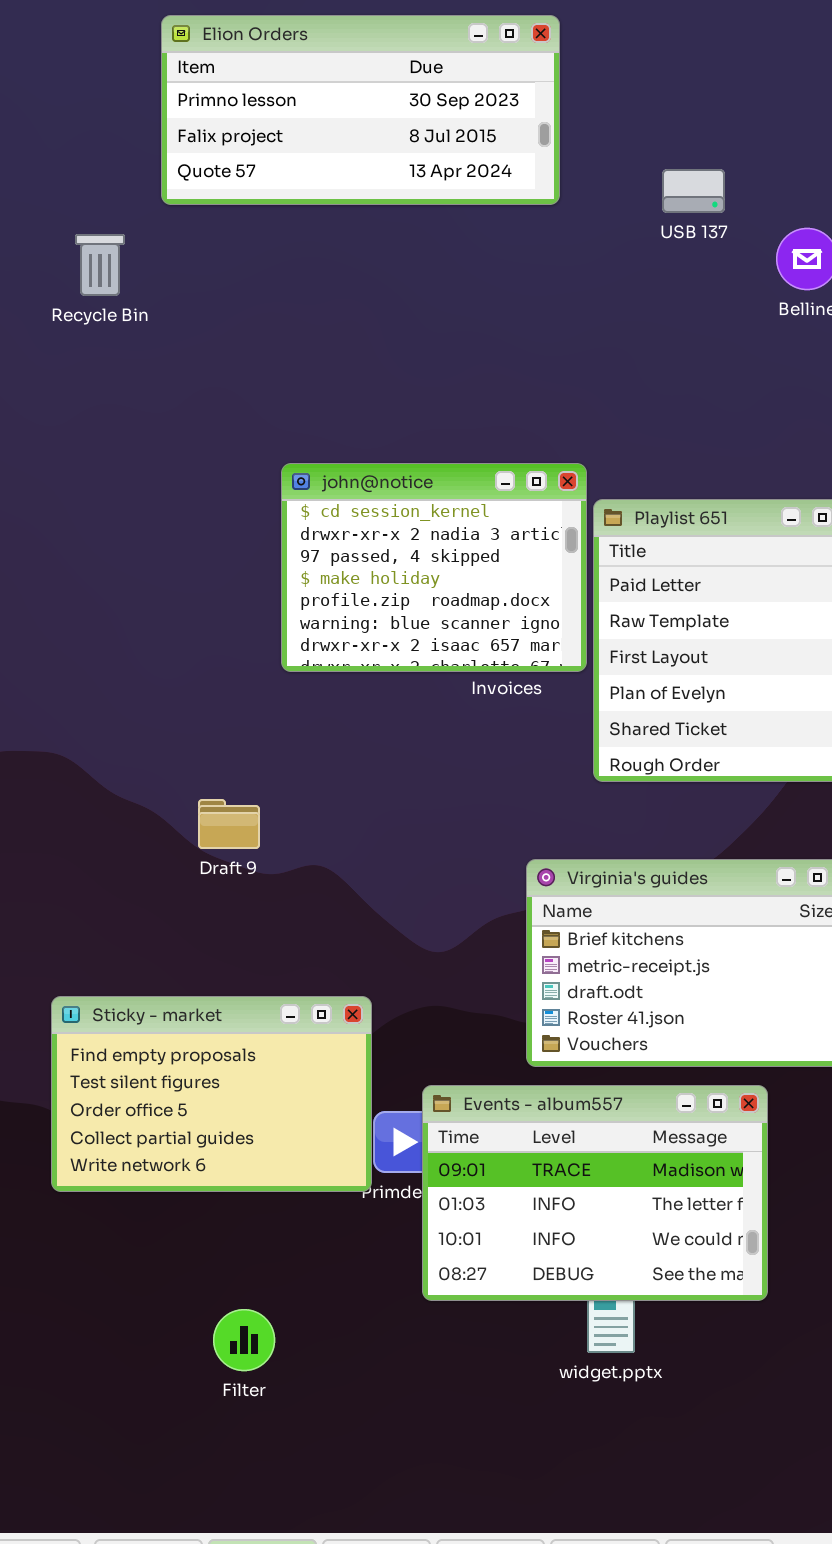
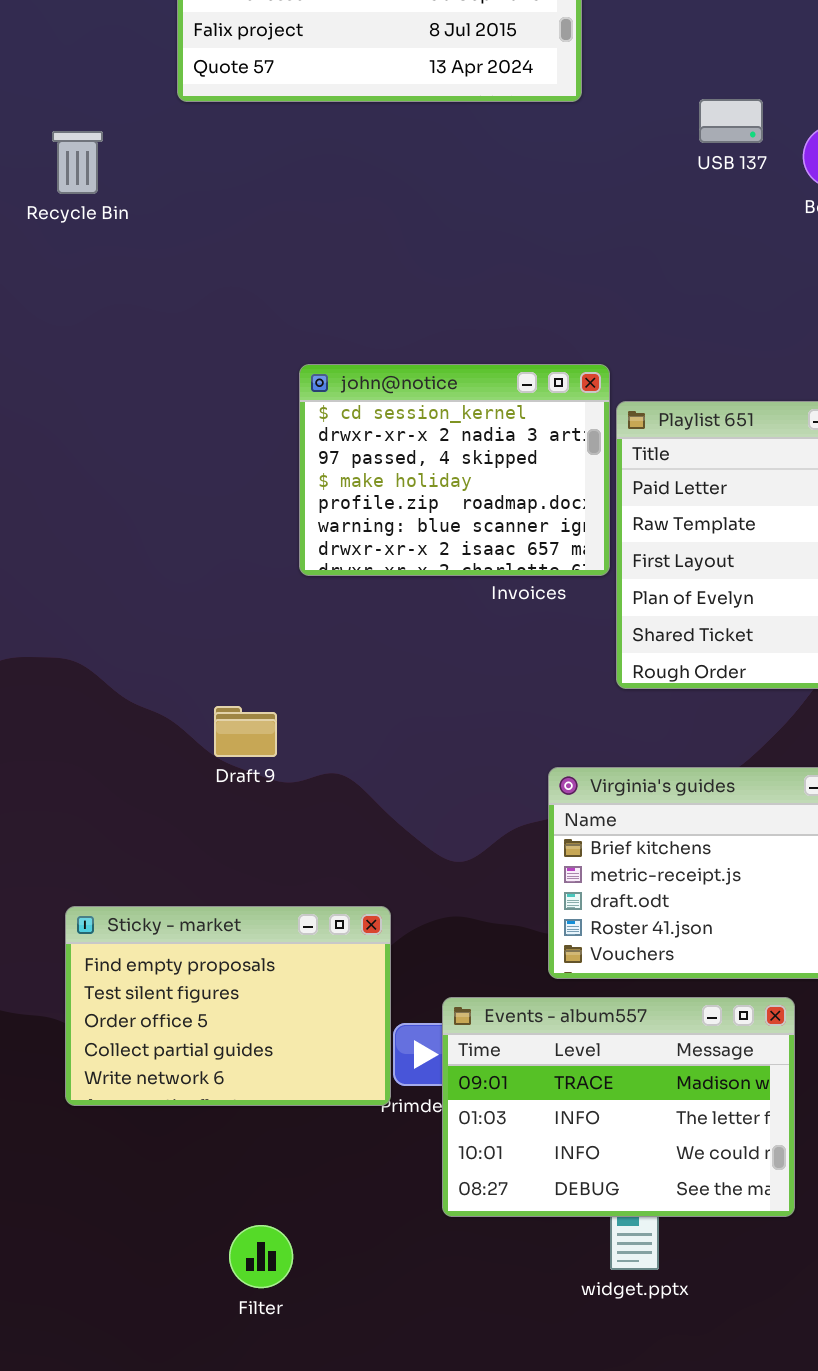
USB 137: [662,169,725,213] -> [699,99,763,143], moved
Recycle Bin: [75,234,125,296] -> [52,131,103,194], moved

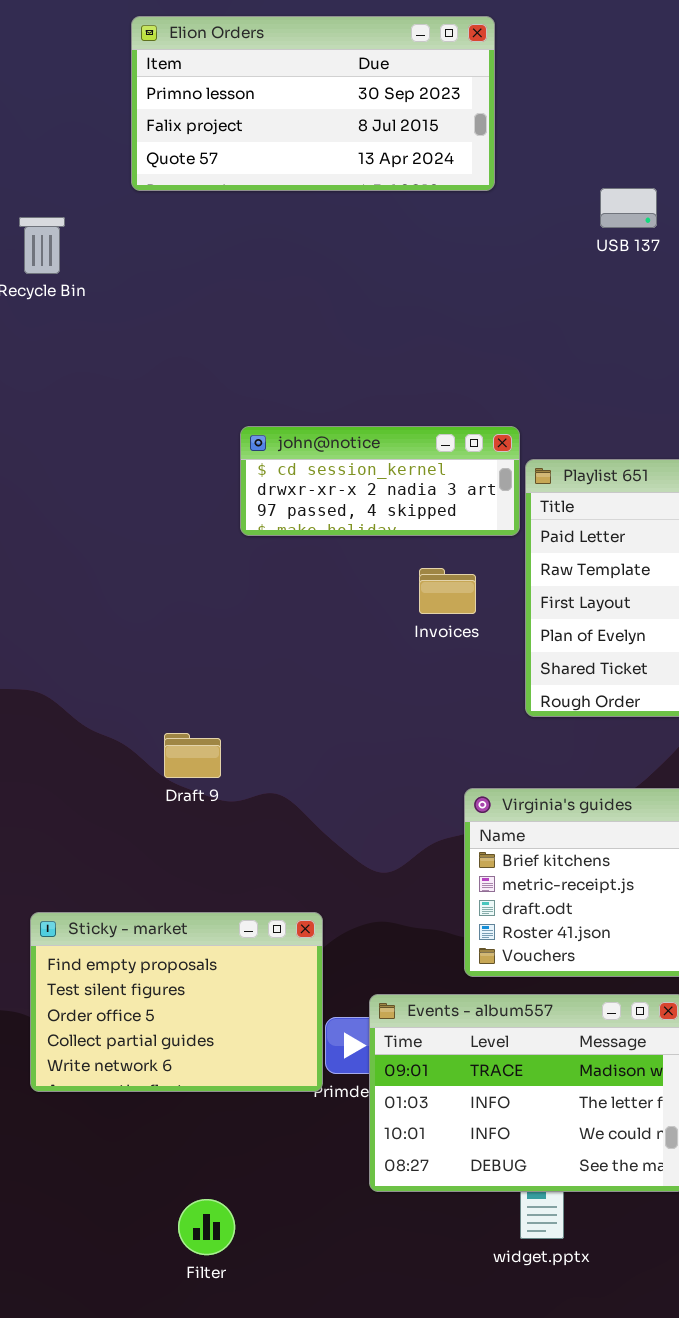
john@notice: [299,364,610,576] -> [240,426,520,536], resized

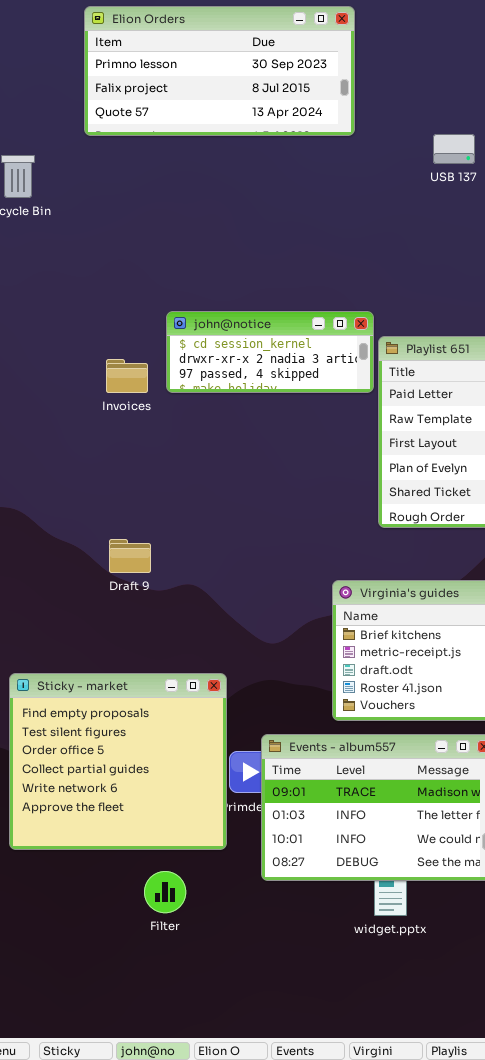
Invoices: [419,568,476,614] -> [106,359,148,393], moved
Sticky - market: [30,912,323,1092] -> [9,673,227,850], resized
Filter: [178,1199,235,1255] -> [144,871,186,913], moved

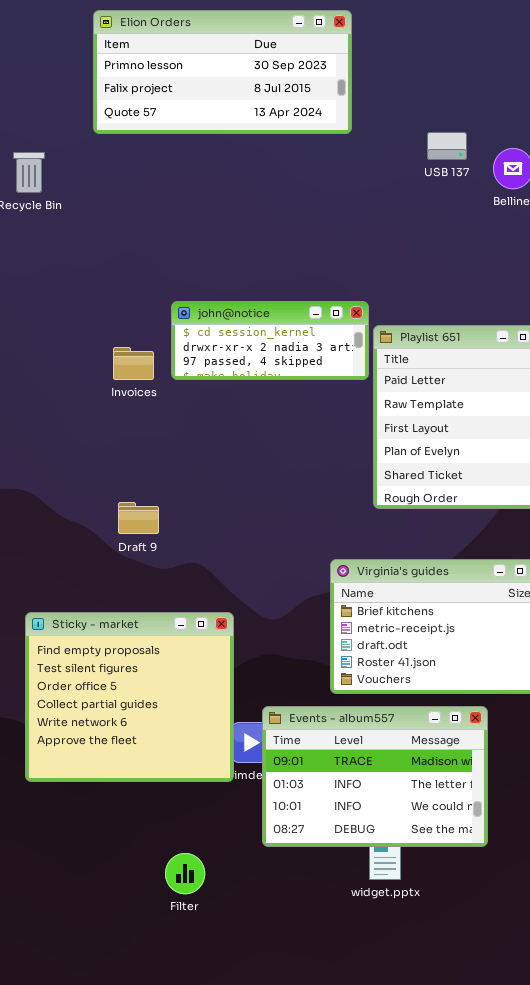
Draft 9: [109,539,151,573] -> [118,502,159,534], moved
Sticky - market: [9,673,227,850] -> [25,612,234,782], moved
Filter: [144,871,186,913] -> [165,853,205,894], moved

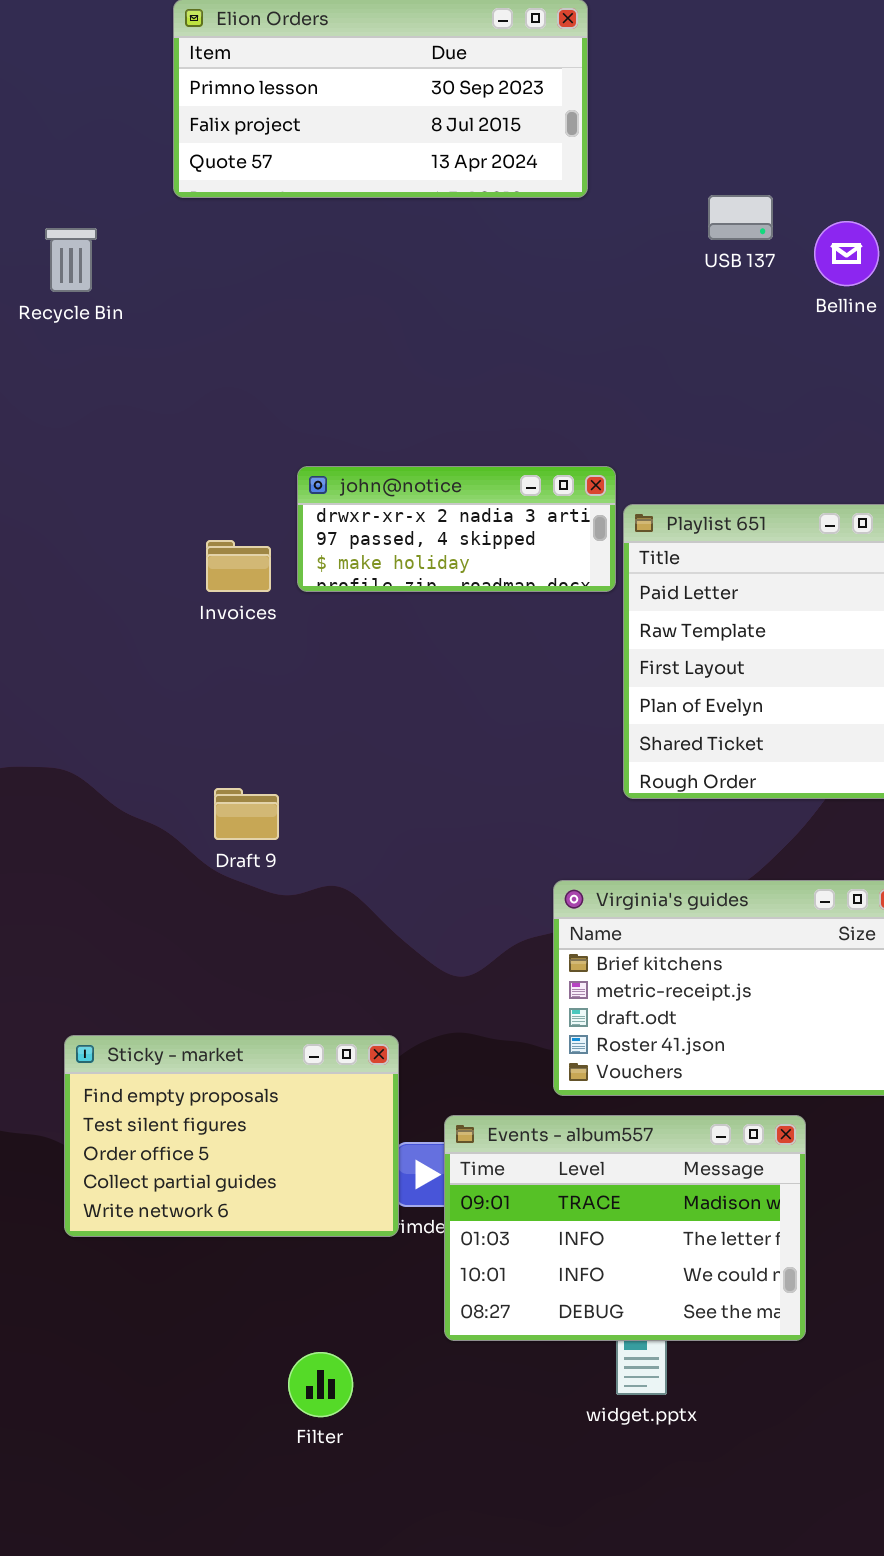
john@notice: [171,301,369,380] -> [297,466,616,592], scrolled down 1 row
Sticky - market: [25,612,234,782] -> [64,1035,399,1237], resized

